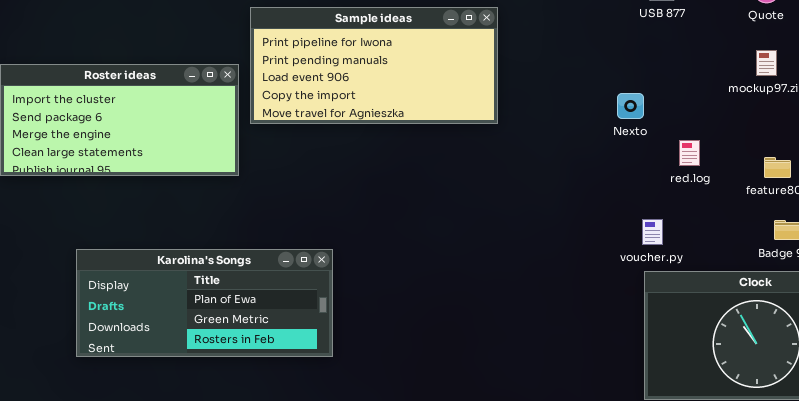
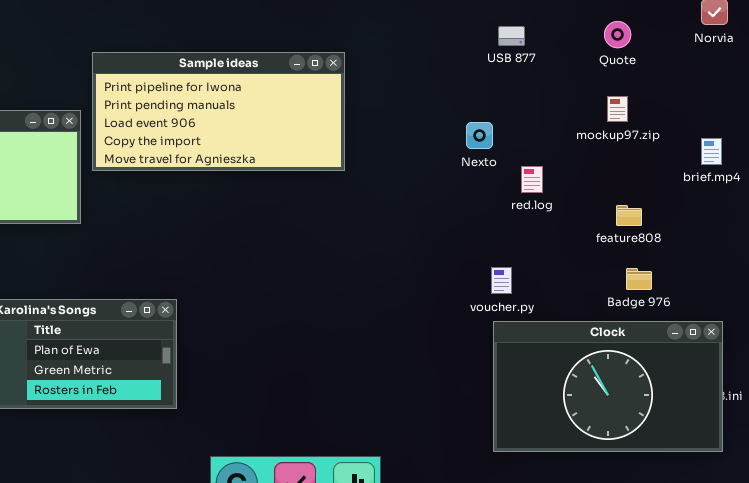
Nexto: [617,93,644,119] -> [466,122,493,149], moved
red.log: [679,140,700,166] -> [521,166,543,193], moved

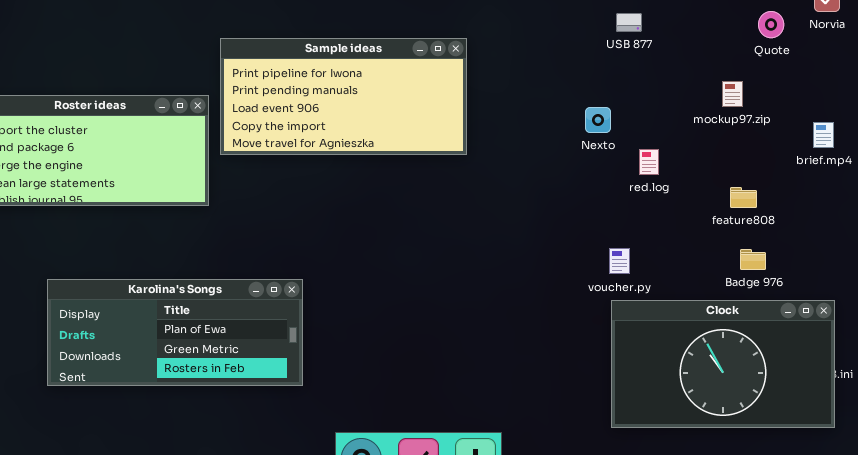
Quote: [604,21,631,48] -> [758,11,784,38], moved

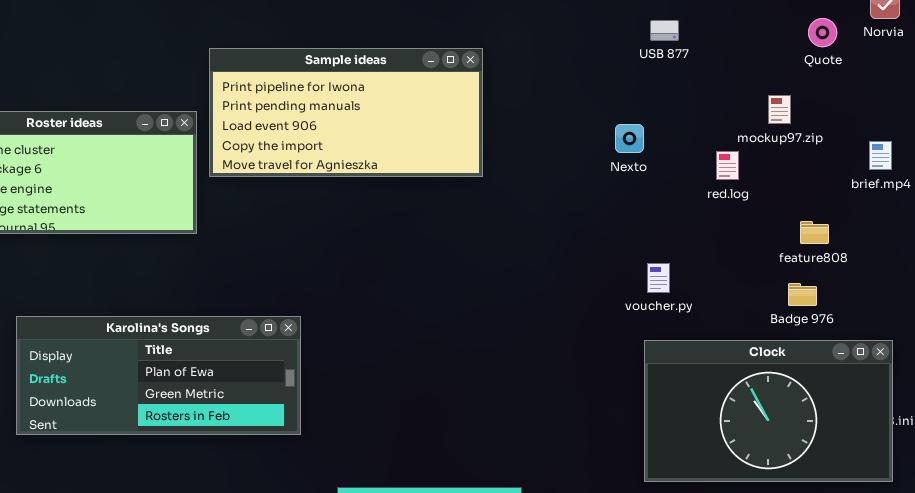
red.log: [639,149,659,175] -> [716,151,739,180], moved
feature808: [730,187,757,208] -> [800,221,829,244], moved
voucher.py: [609,248,630,274] -> [647,263,670,293], moved

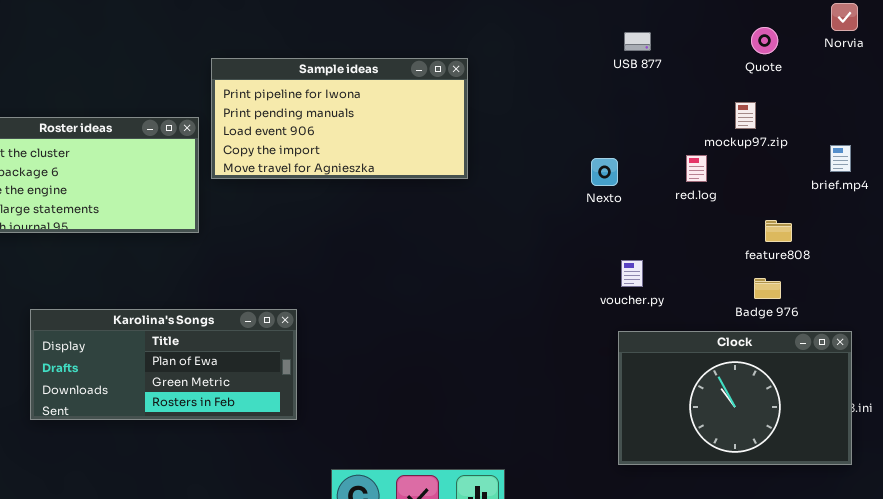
Quote: [808,18,837,47] -> [751,27,778,54], moved
Nexto: [615,124,644,153] -> [591,158,618,186], moved

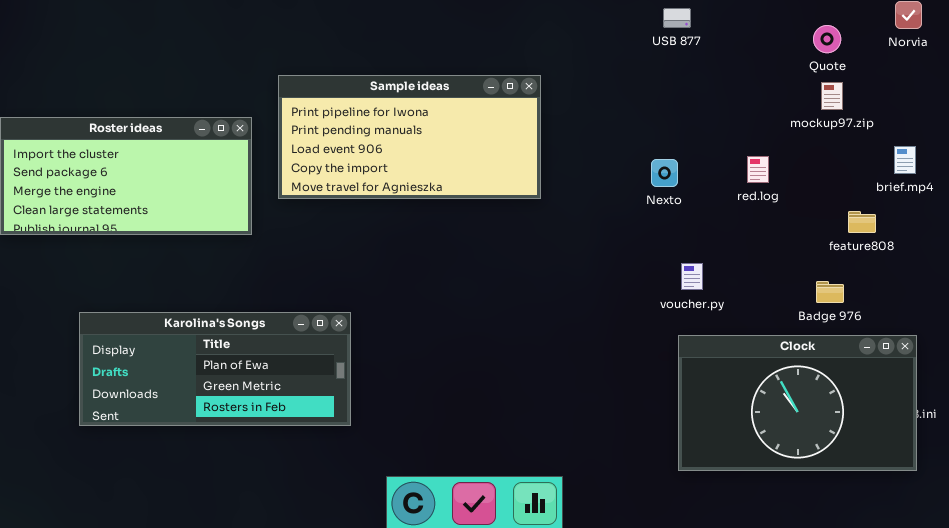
USB 877: [624,32,651,51] -> [663,8,691,28], moved
Sample ideas: [211,58,468,179] -> [278,75,541,199], moved
mockup97.zip: [735,102,756,129] -> [821,82,843,110], moved
feature808: [765,220,792,242] -> [848,211,876,233], moved

